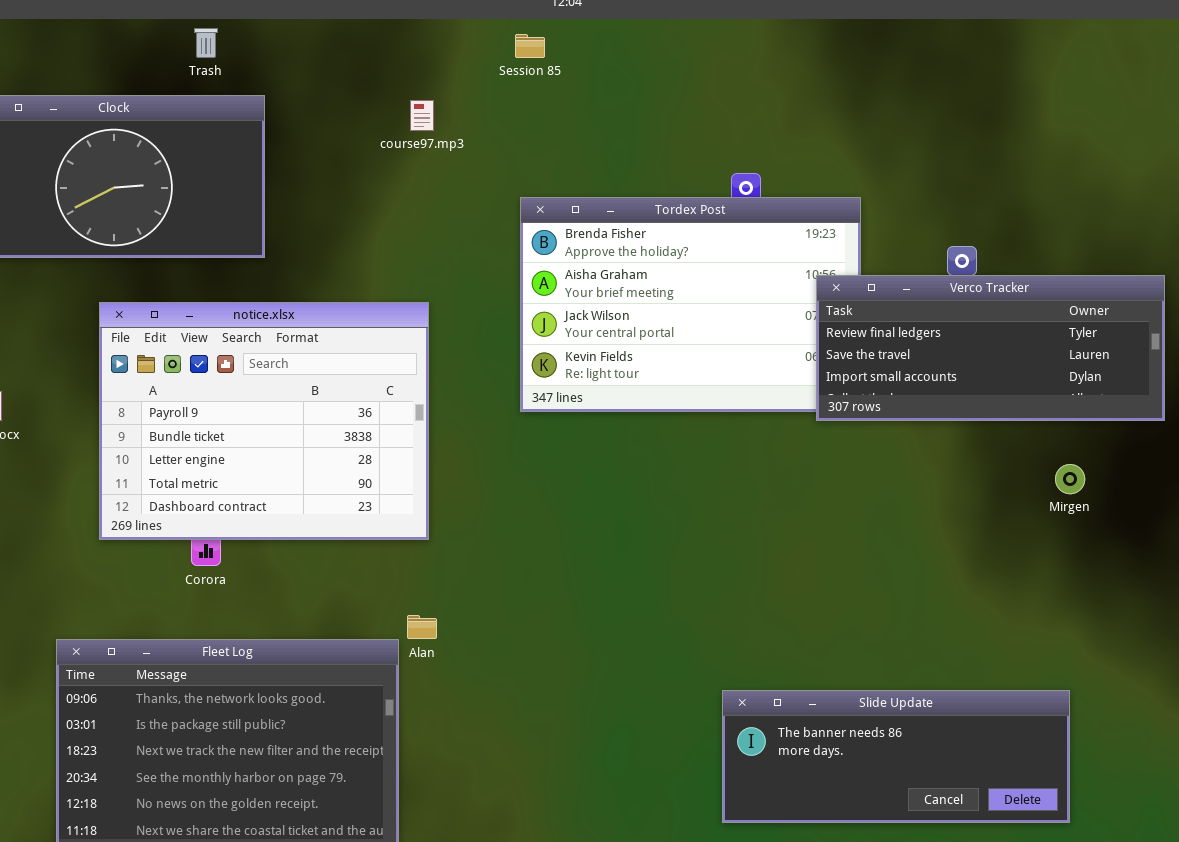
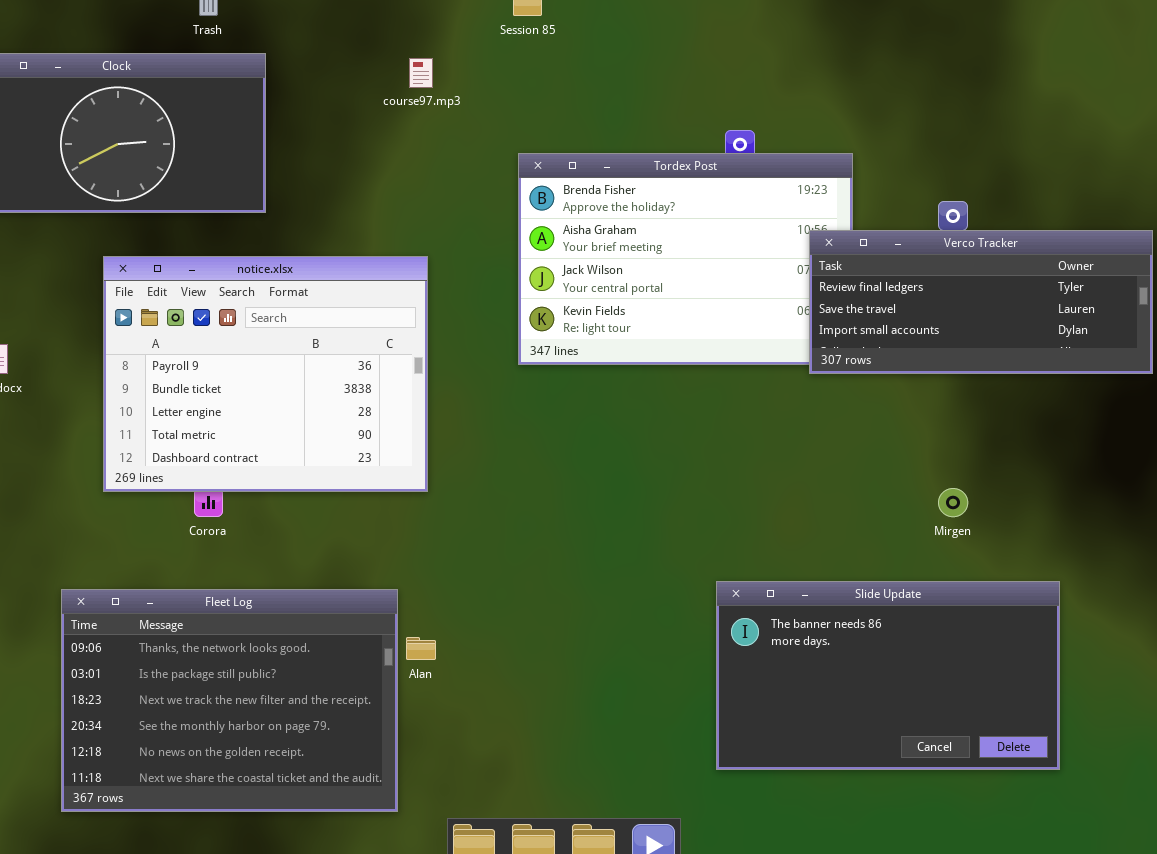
Mirgen: [1055,464,1085,494] -> [938,488,968,517], moved
Alan: [407,615,437,639] -> [406,637,436,660], moved
Slide Update: [722,690,1070,823] -> [716,581,1060,770], resized

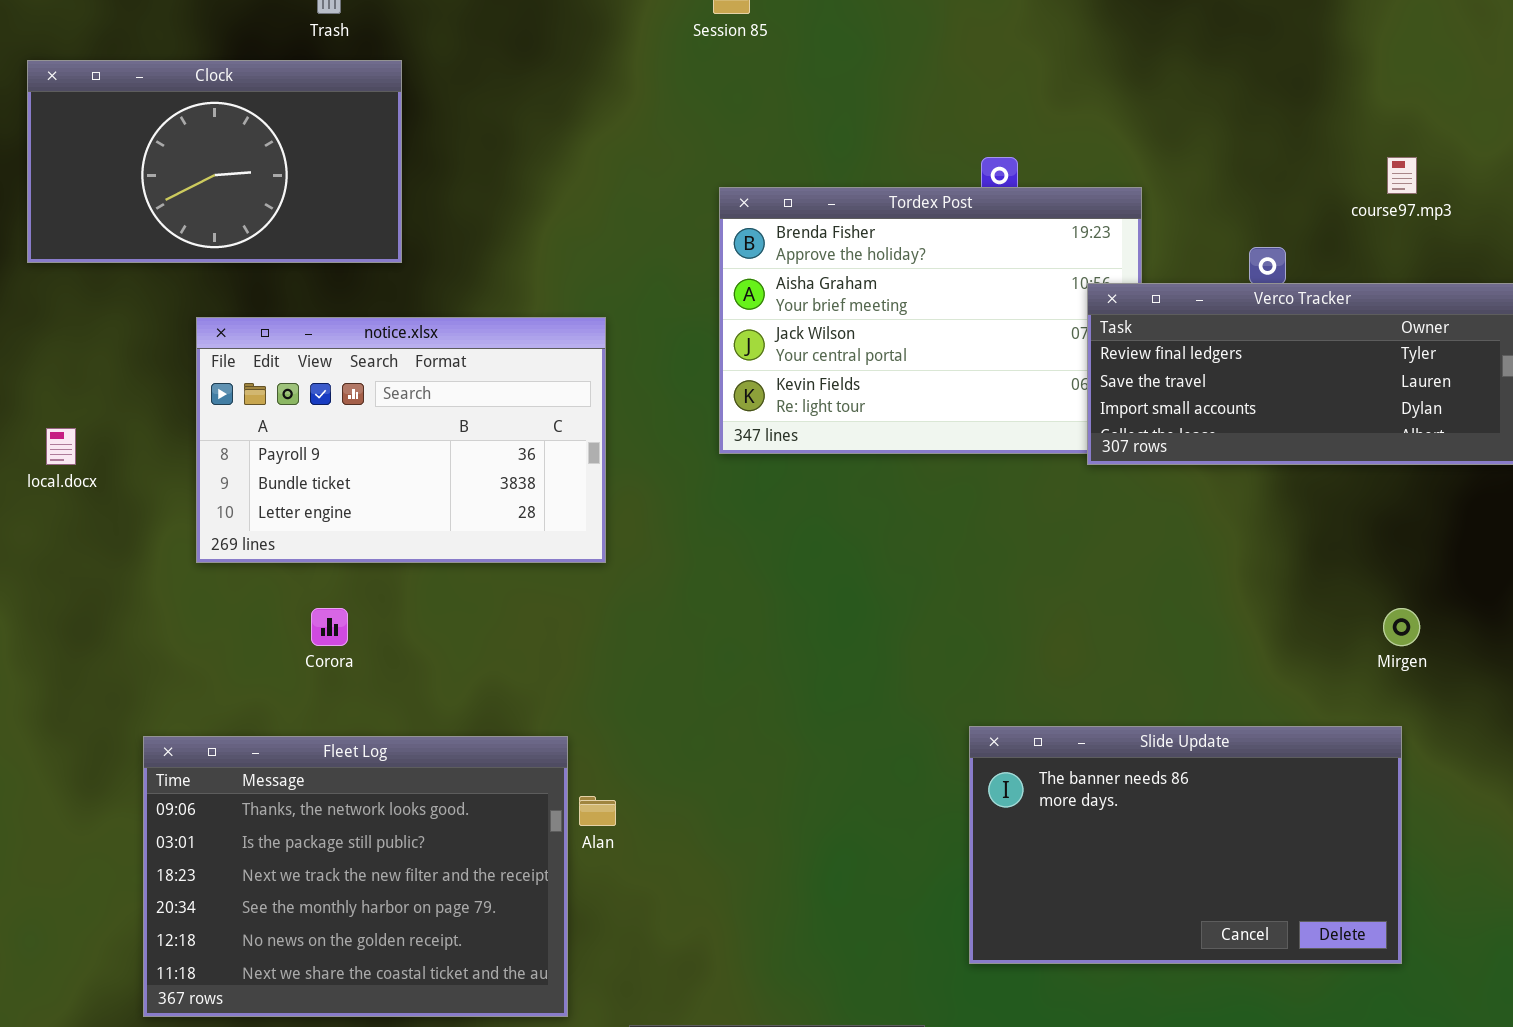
course97.mp3: [409,58,433,88] -> [1387,157,1417,194], moved
notice.xlsx: [103,256,428,492] -> [196,317,606,563], resized
Mirgen: [938,488,968,517] -> [1383,608,1420,646], moved

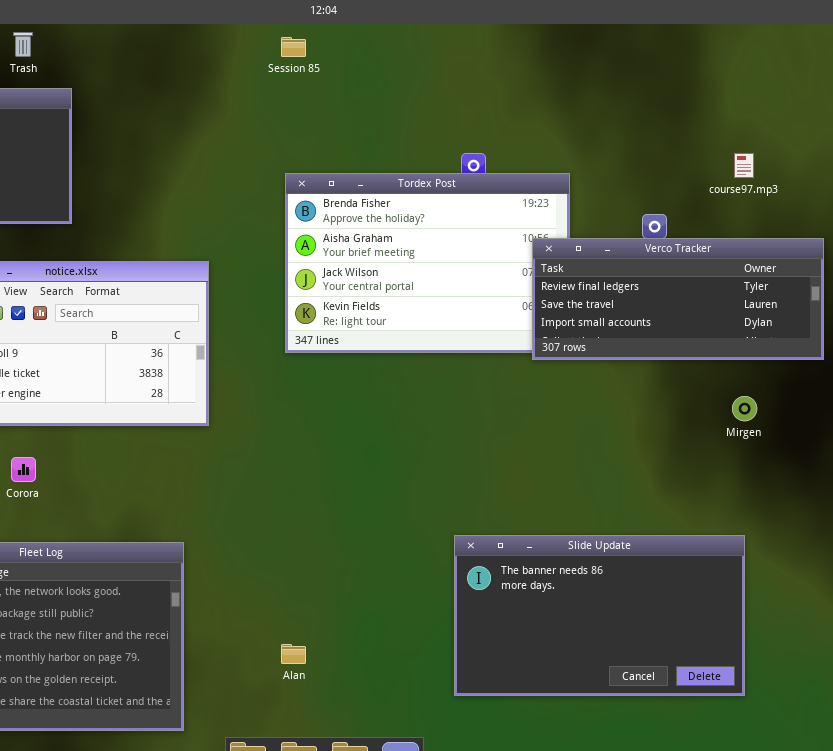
Mirgen: [1383,608,1420,646] -> [732,396,757,421], moved
Alan: [579,796,616,826] -> [281,644,306,664], moved

